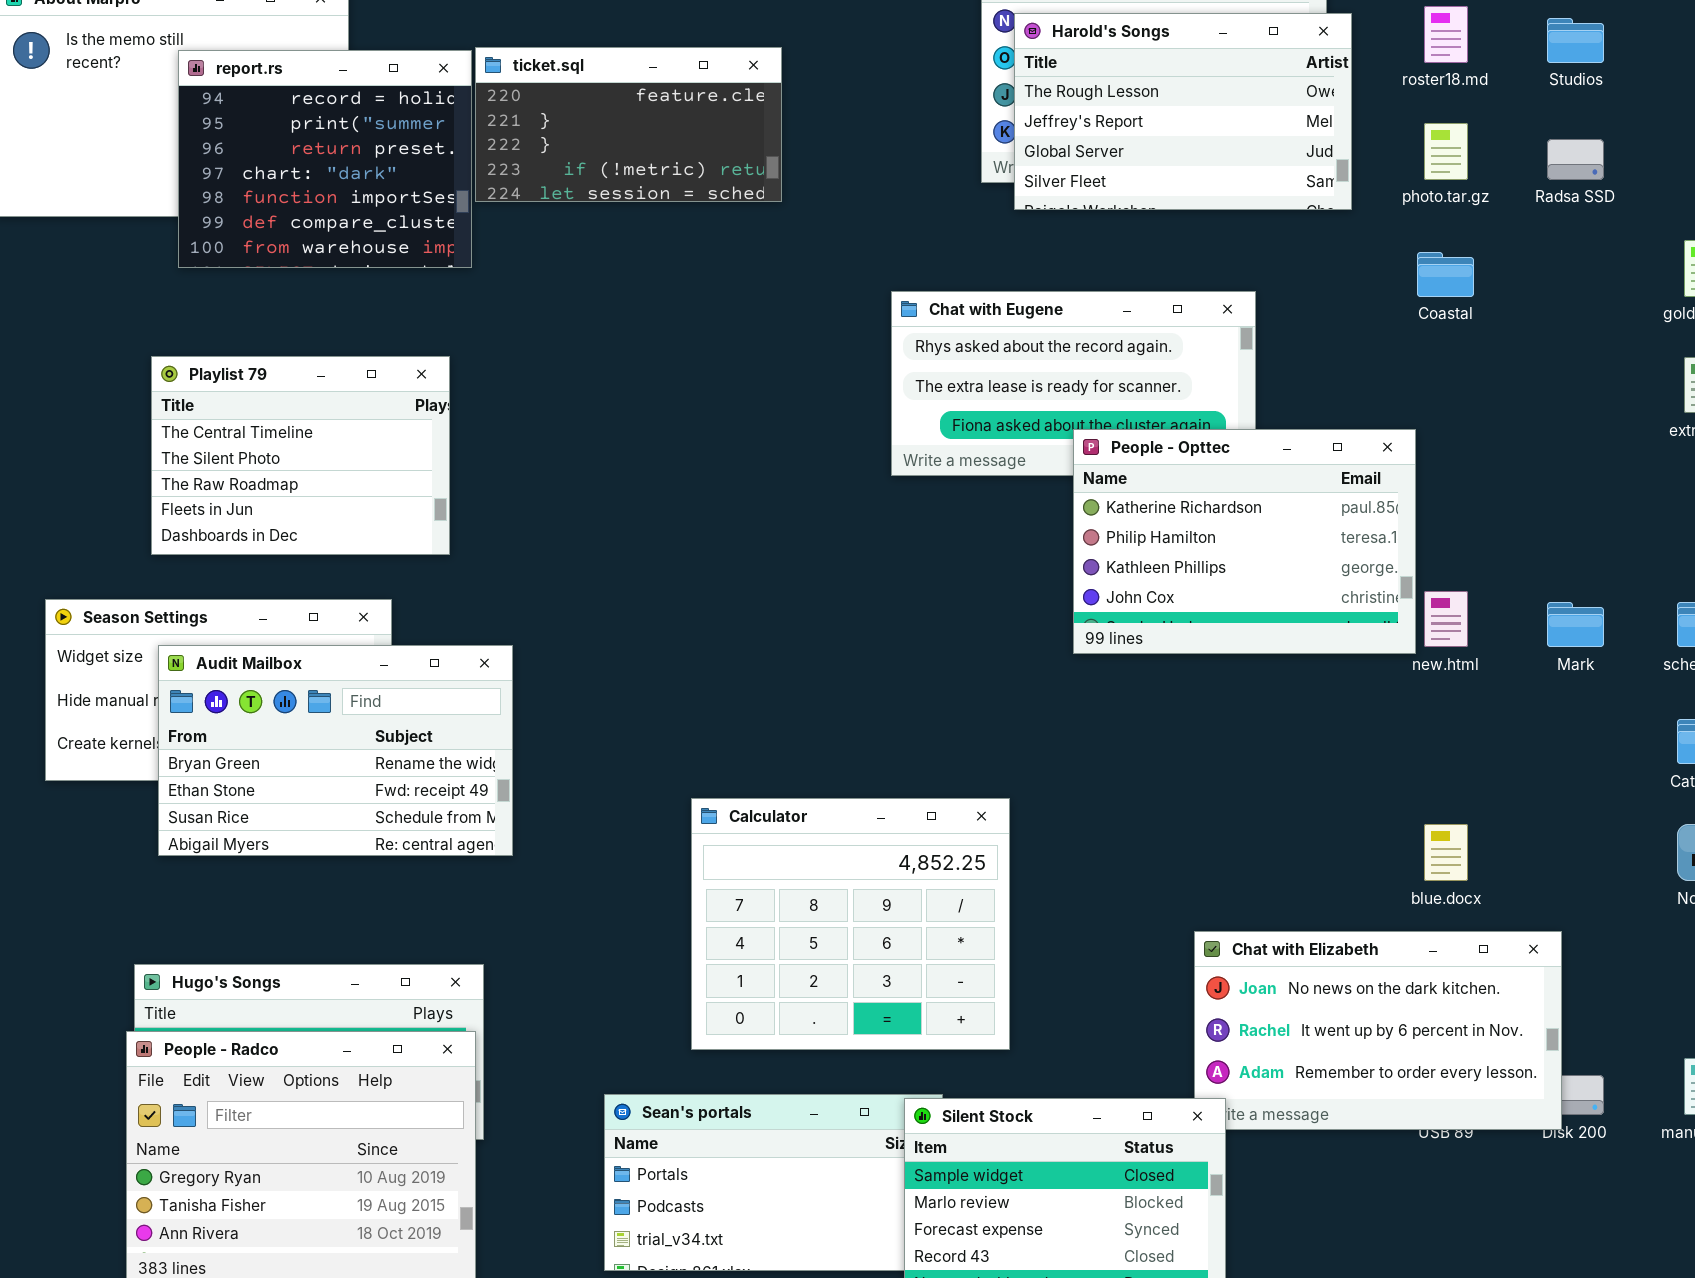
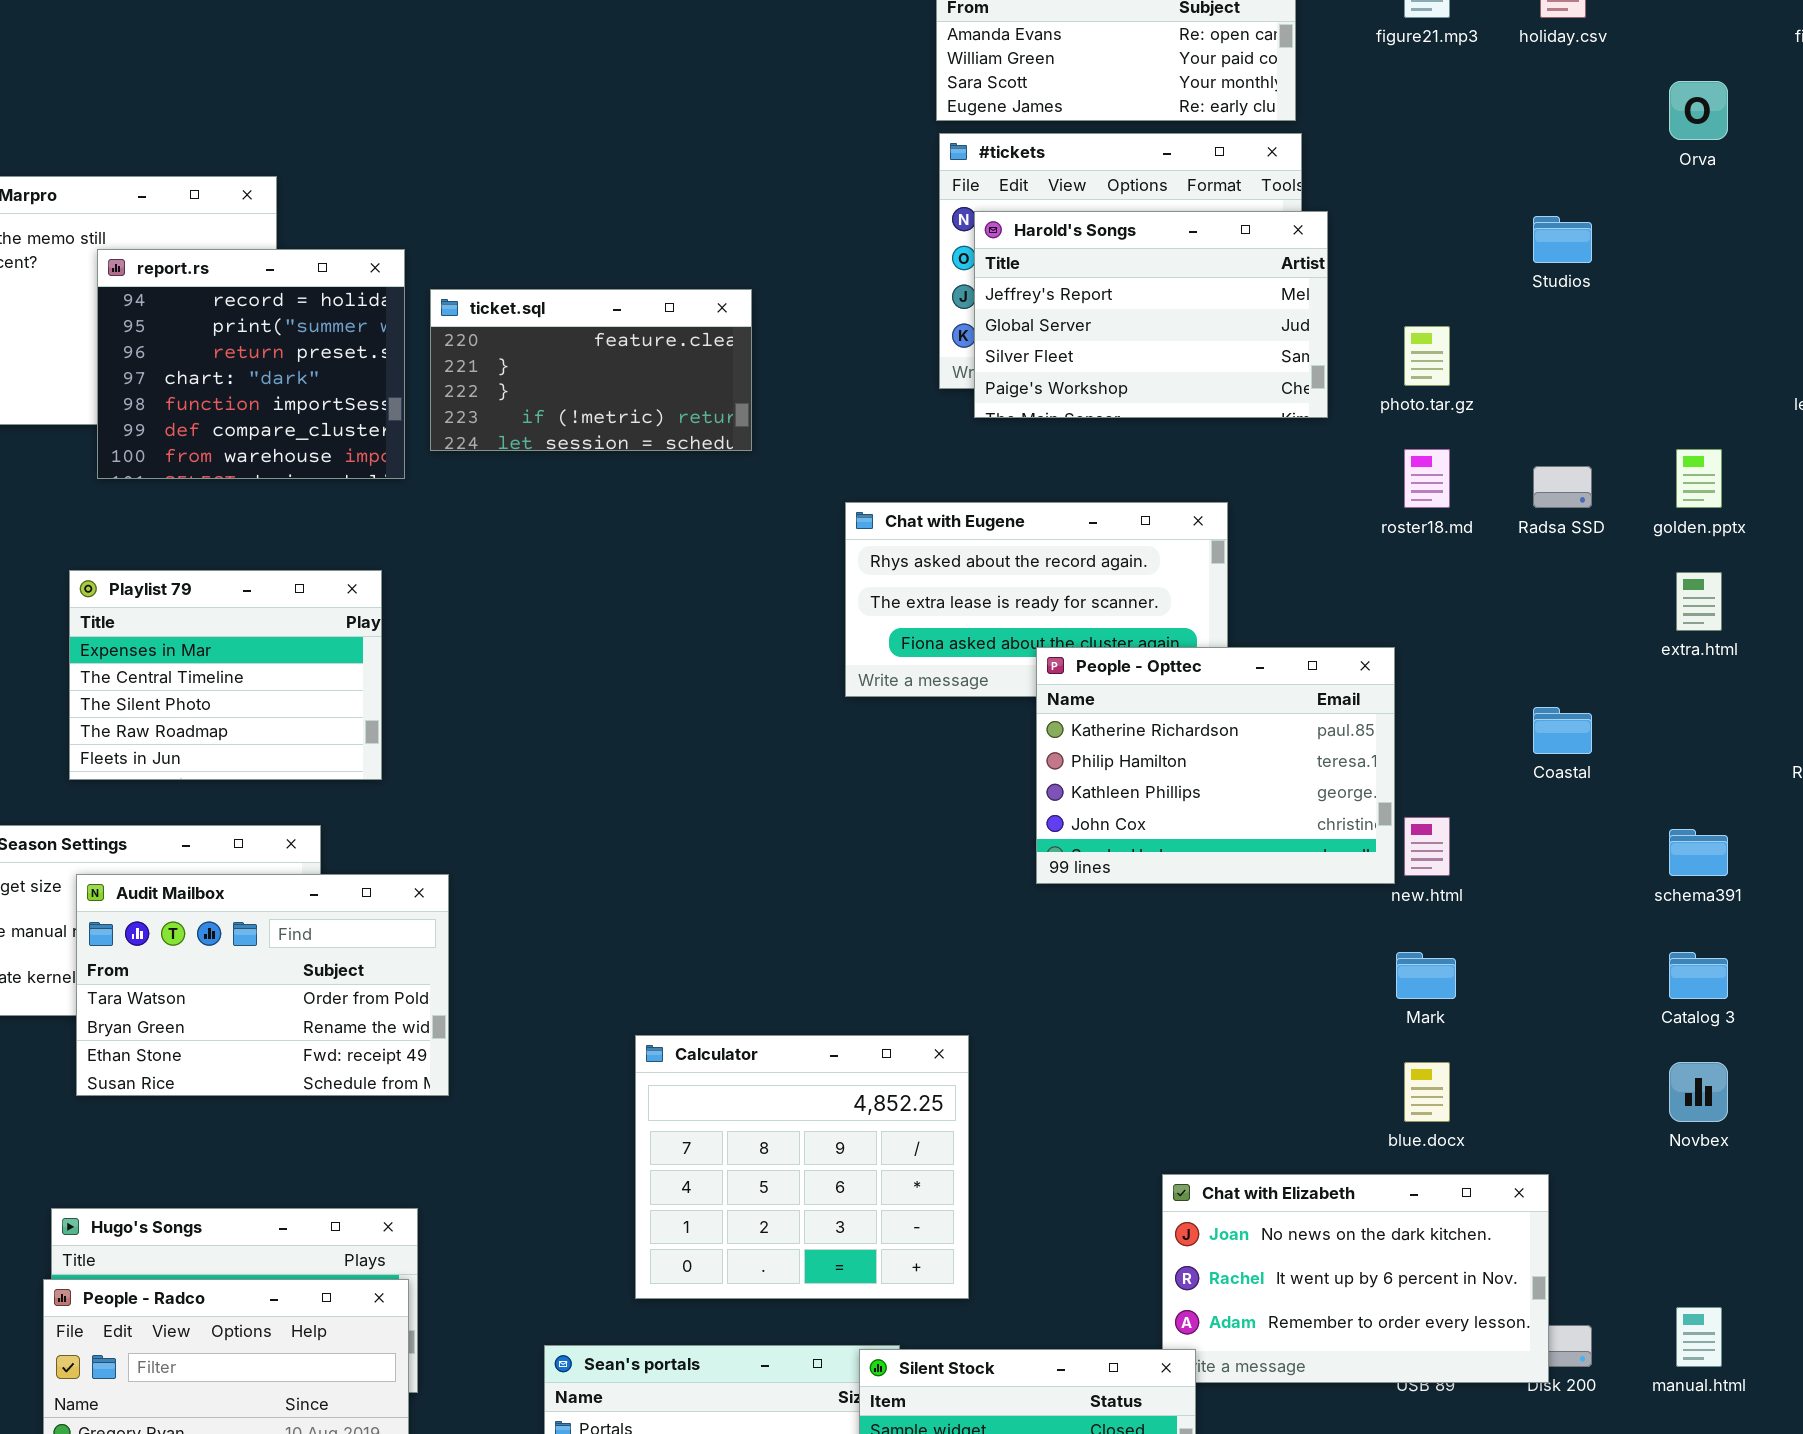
roster18.md: [1424,6,1468,63] -> [1404,449,1450,508], moved
Harold's Songs: [1014,13,1352,210] -> [974,211,1328,418], scrolled down 1 row
ticket.sql: [475,47,782,202] -> [430,289,752,451], moved
Radsa SSD: [1547,139,1604,180] -> [1533,466,1592,508], moved
Coastal: [1417,252,1474,297] -> [1533,707,1592,754], moved
Playlist 79: [151,356,450,555] -> [69,570,382,780], scrolled up 1 row
Mark: [1547,602,1604,647] -> [1396,952,1456,999], moved
Audit Mailbox: [158,645,513,856] -> [76,874,449,1096], scrolled up 1 row

